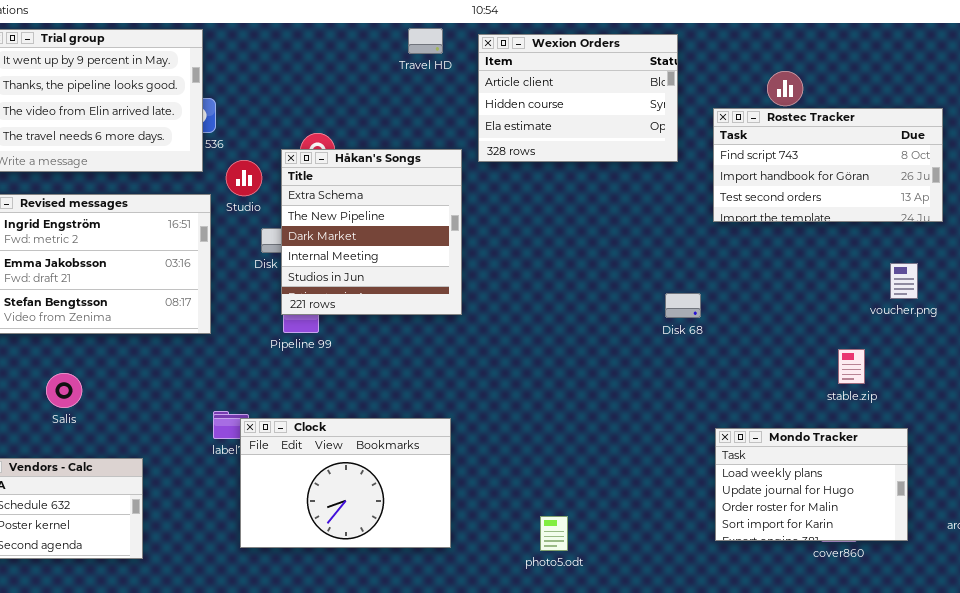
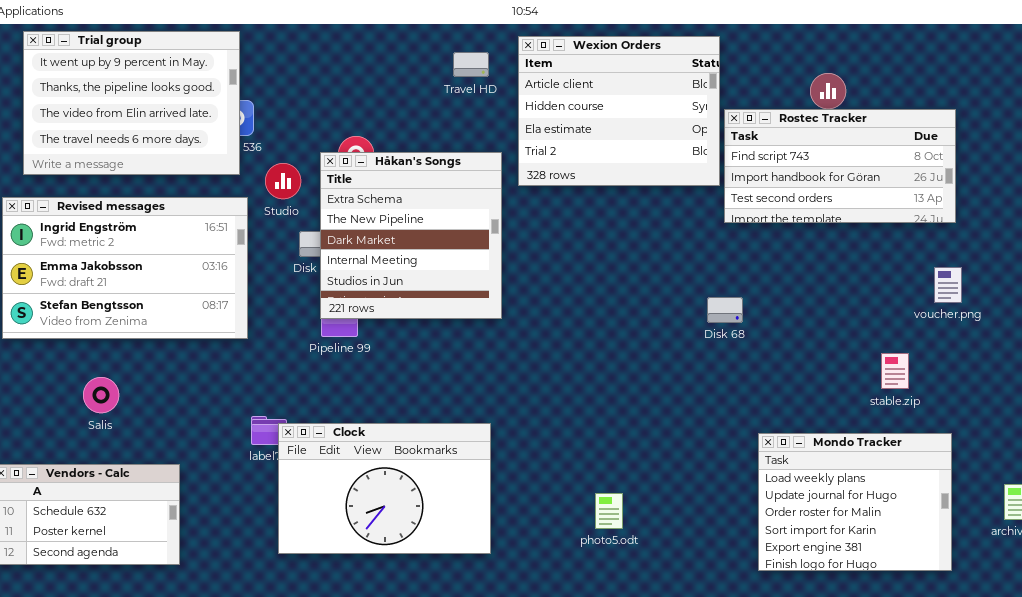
Travel HD: [408,28,443,54] -> [453,52,489,77], moved
Wexion Orders: [478,34,678,162] -> [518,36,720,186], resized
Rostec Tracker: [713,108,943,222] -> [724,109,956,223], moved
Mondo Tracker: [715,428,908,541] -> [758,433,952,571], resized
photo5.odt: [540,516,568,551] -> [595,493,623,529], moved

